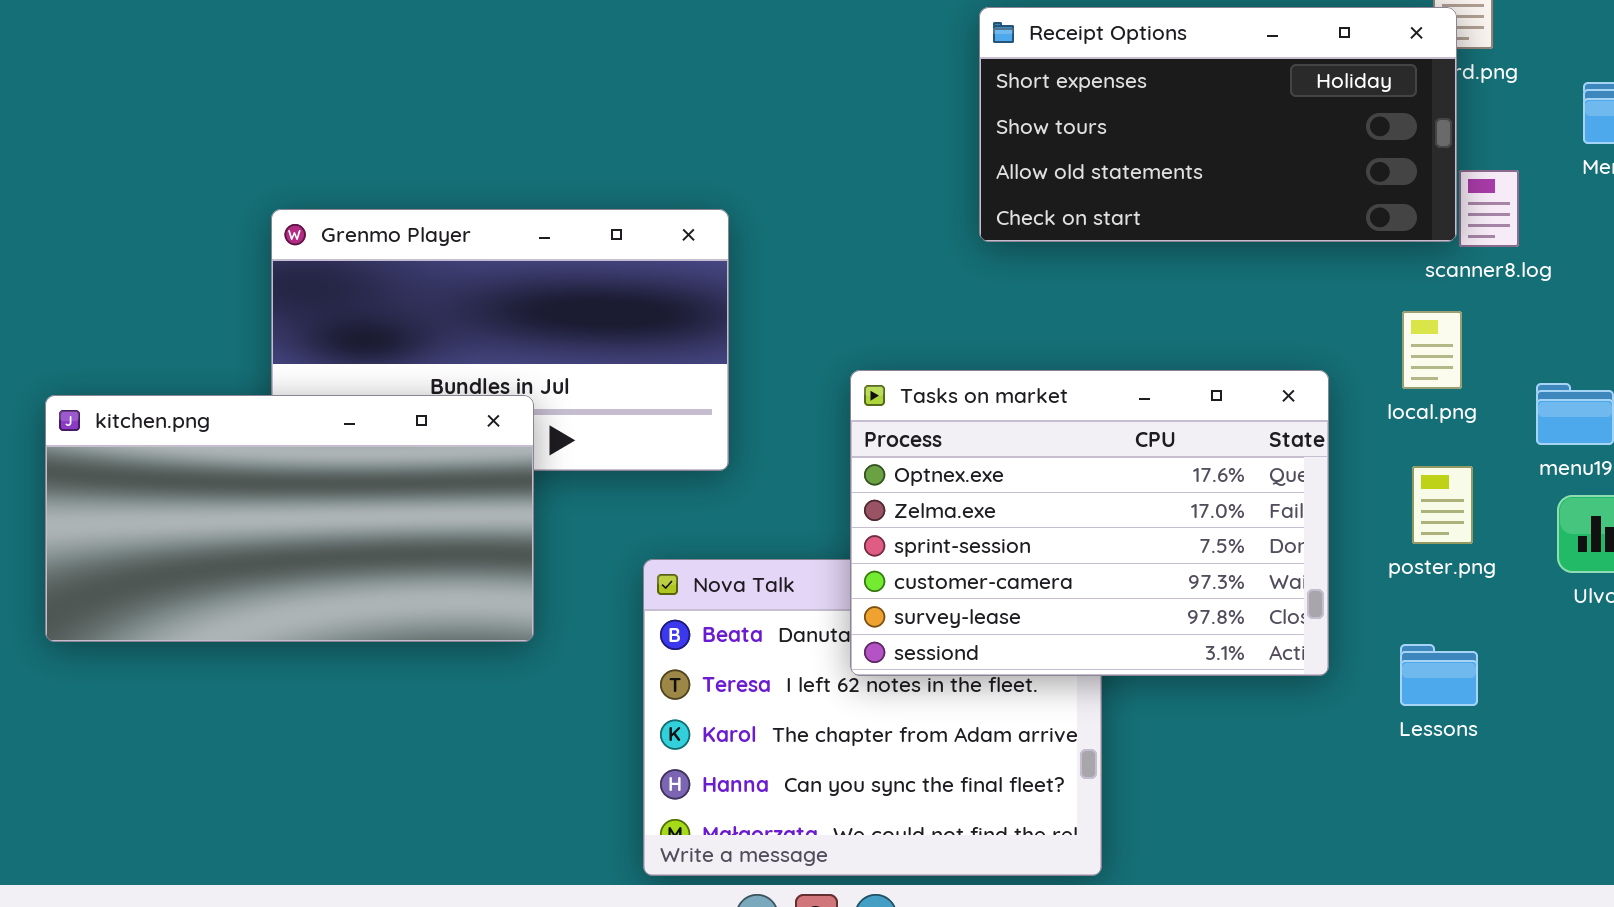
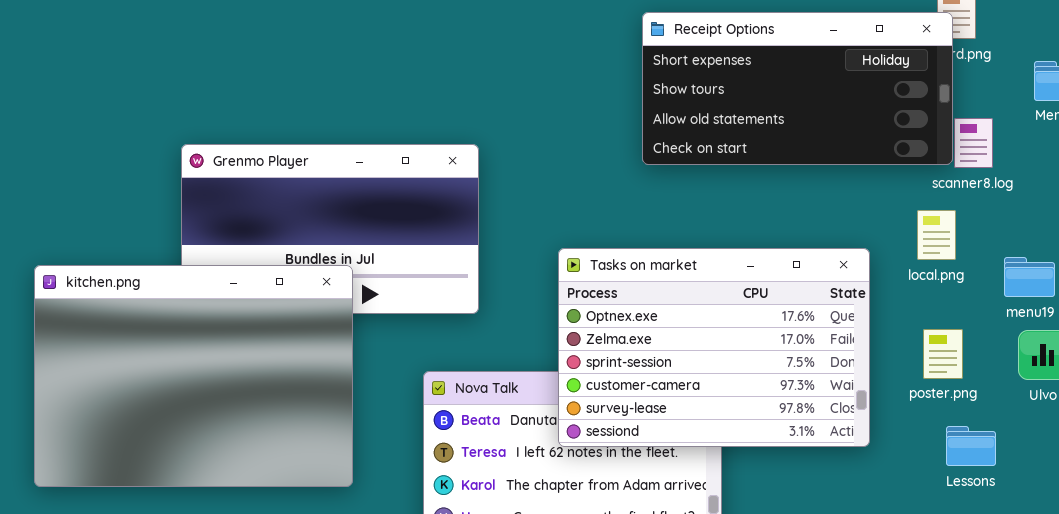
kitchen.png: [45,395,534,642] -> [34,265,353,487], resized
poster.png: [1412,466,1473,544] -> [923,329,963,379], moved
Lessons: [1400,644,1478,706] -> [946,426,996,466], moved

